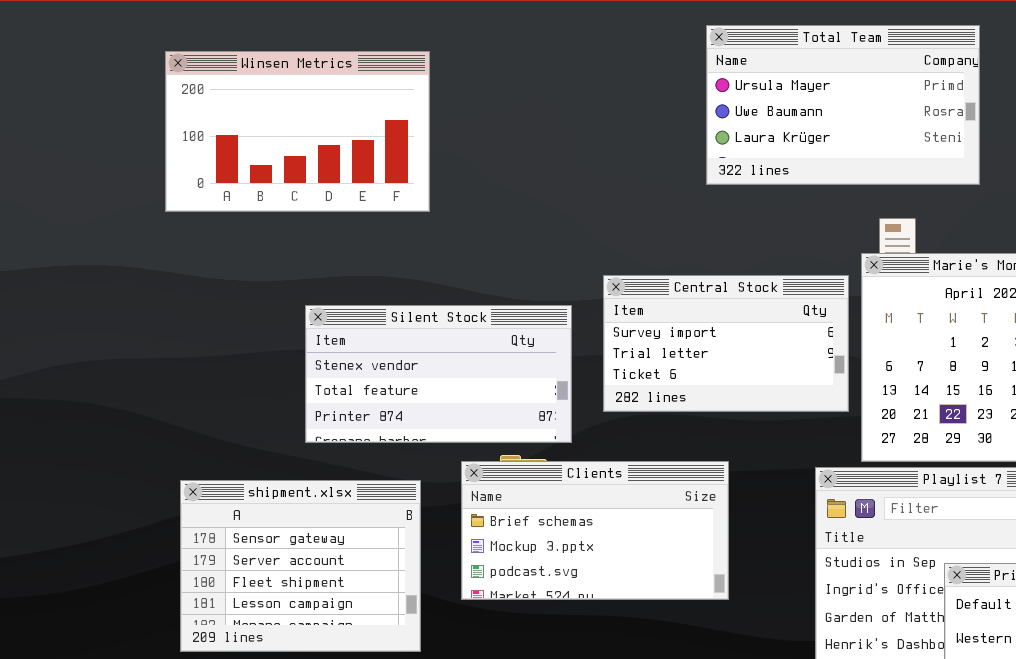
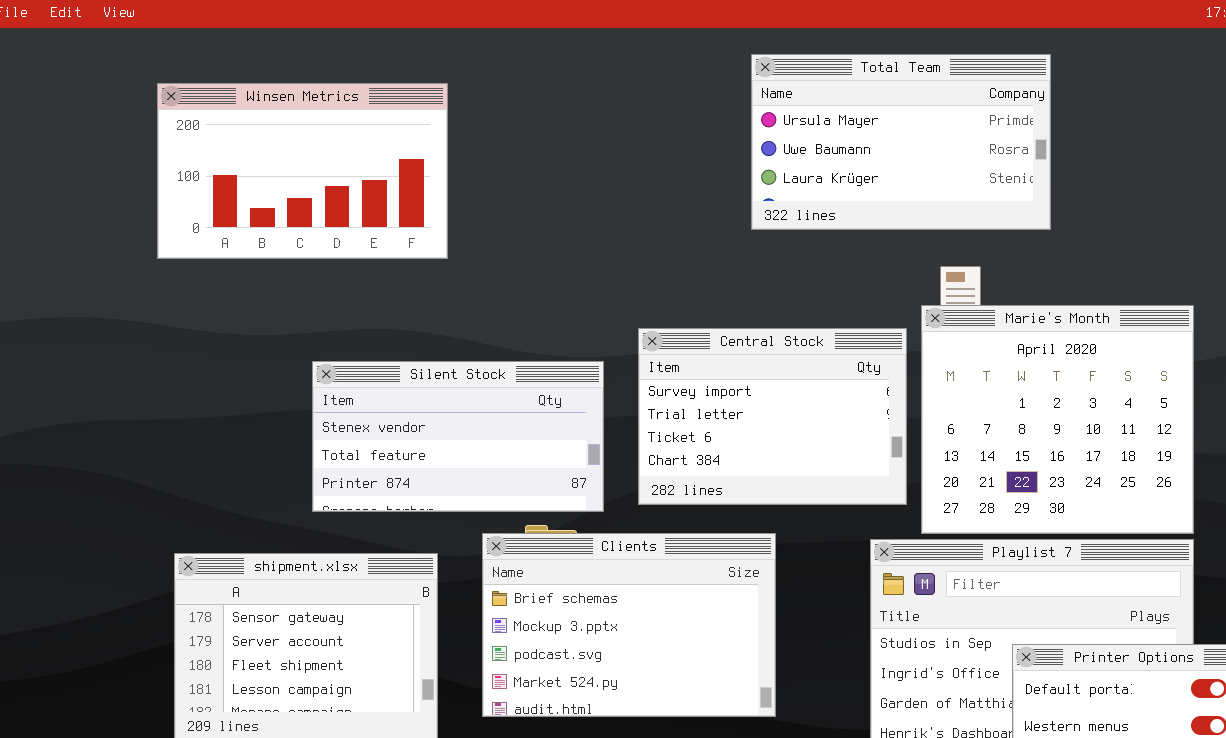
Central Stock: [603,275,849,412] -> [638,328,907,505], resized
Clients: [461,461,729,600] -> [482,533,776,717], resized

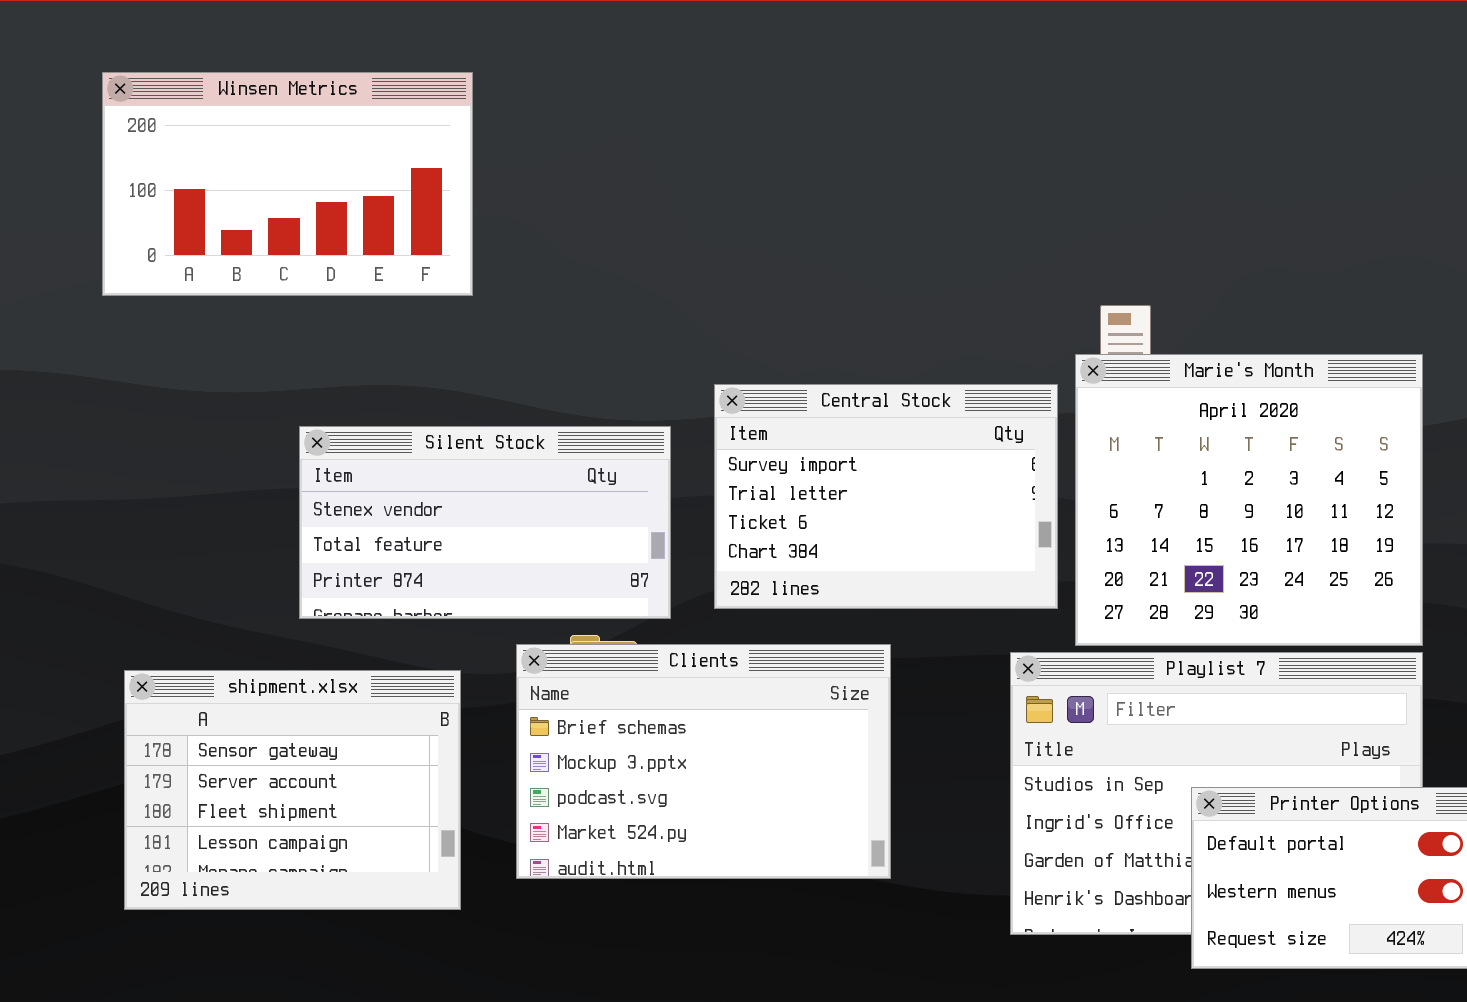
Total Team: [751,54,1051,230] -> none, closed

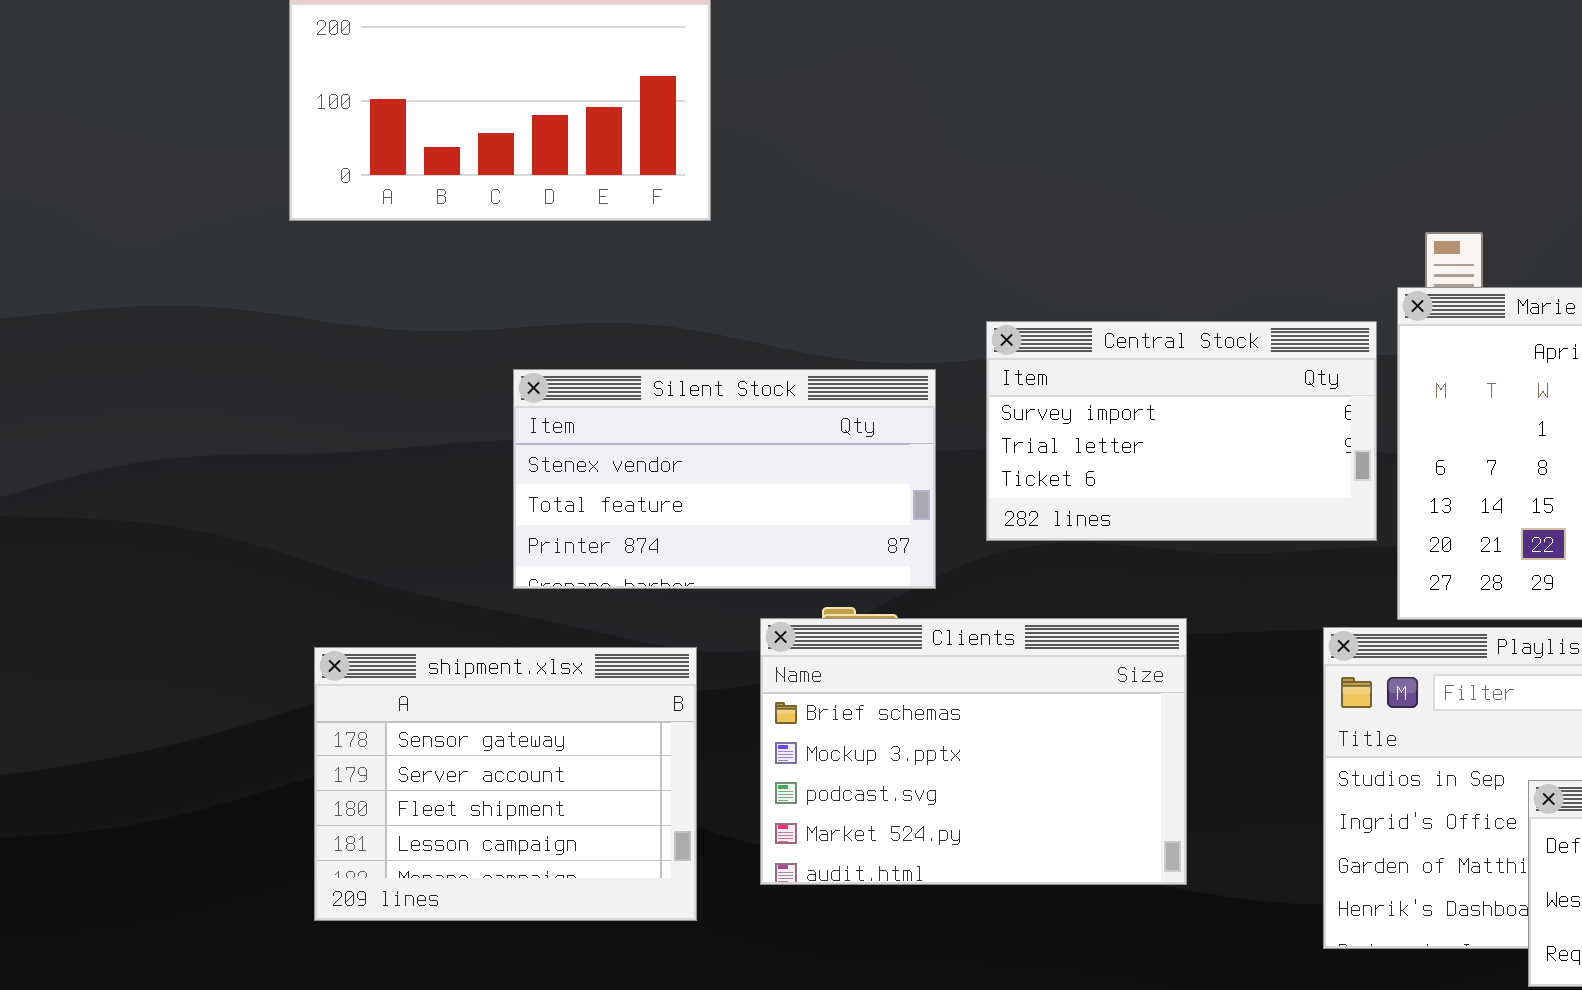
Central Stock: [714,384,1058,609] -> [986,321,1377,541], resized

